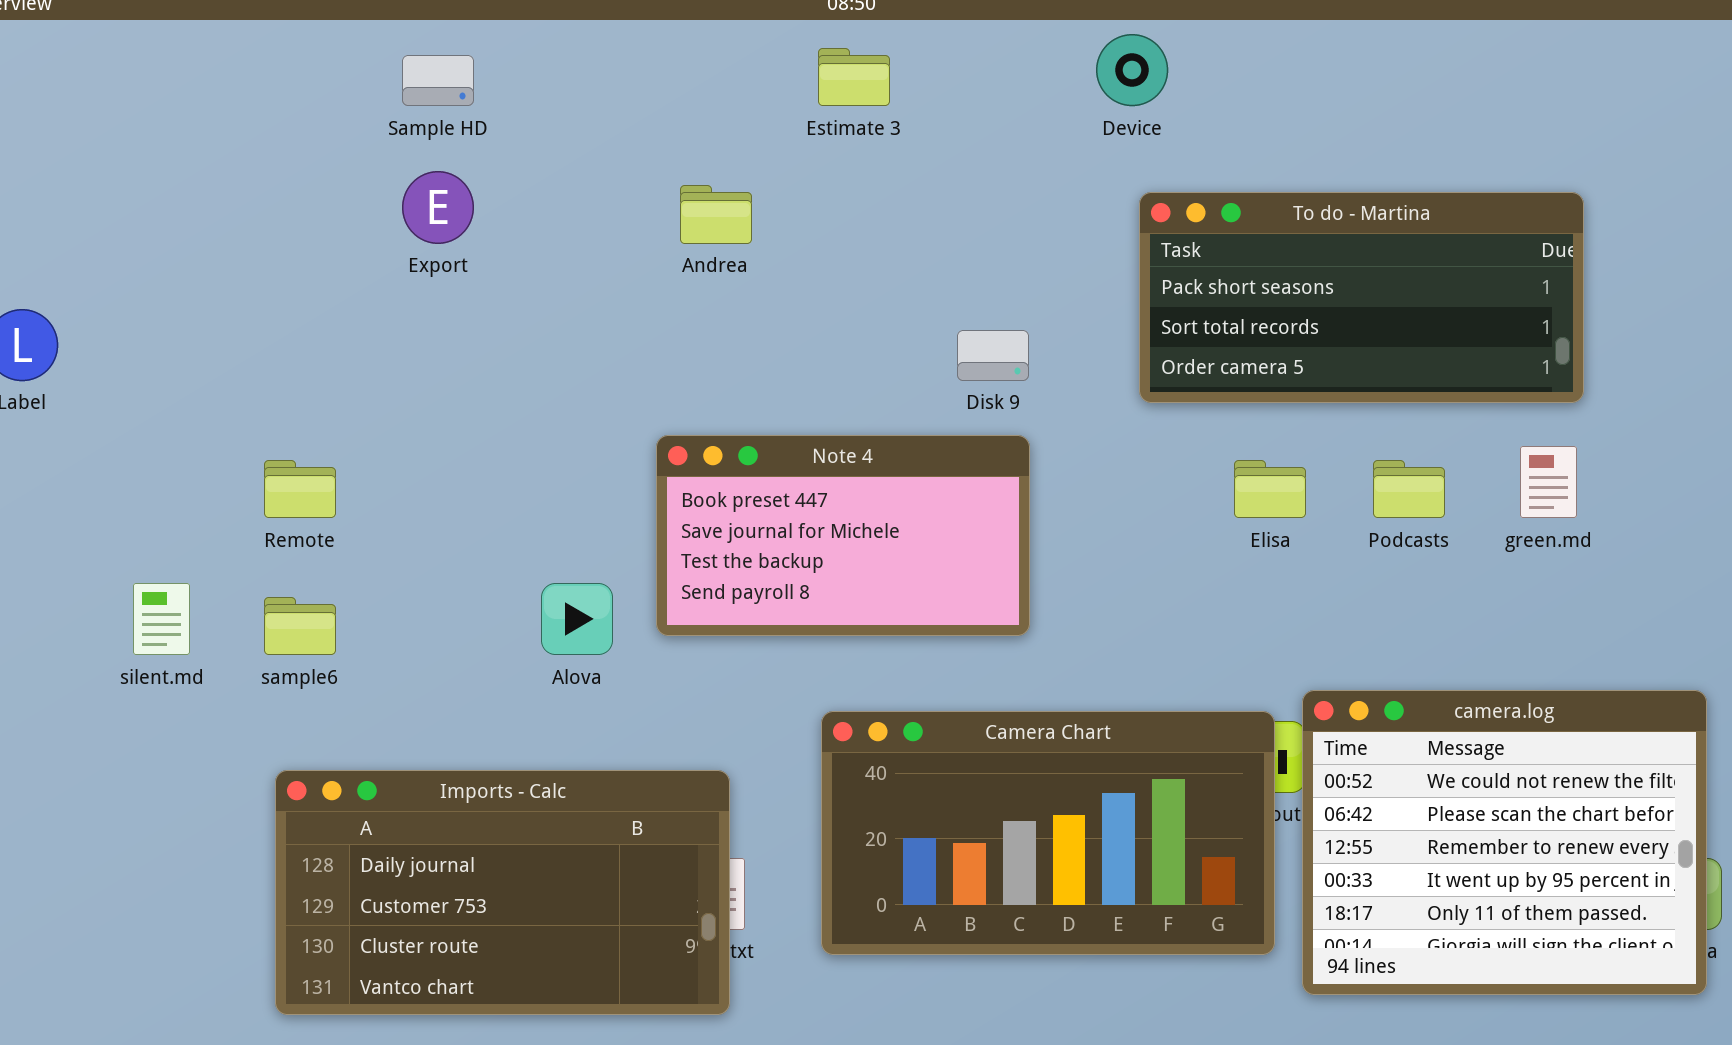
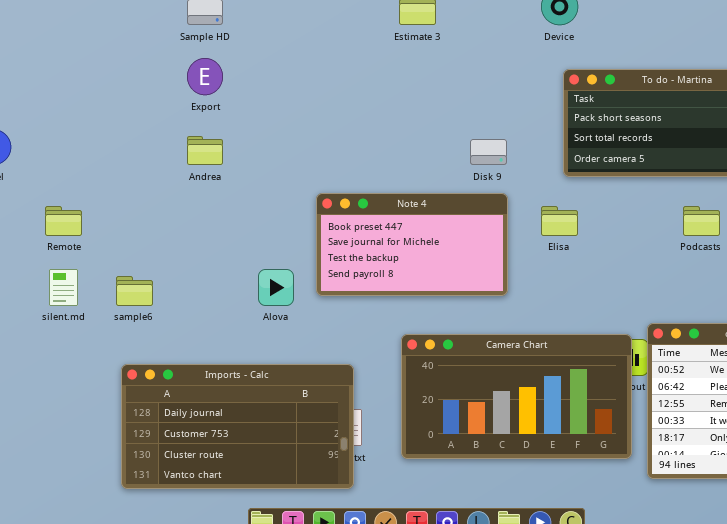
Andrea: [680,185,752,244] -> [187,136,223,165], moved
Remote: [264,460,336,518] -> [45,206,82,236], moved
Elisa: [1234,460,1306,518] -> [541,206,578,236], moved

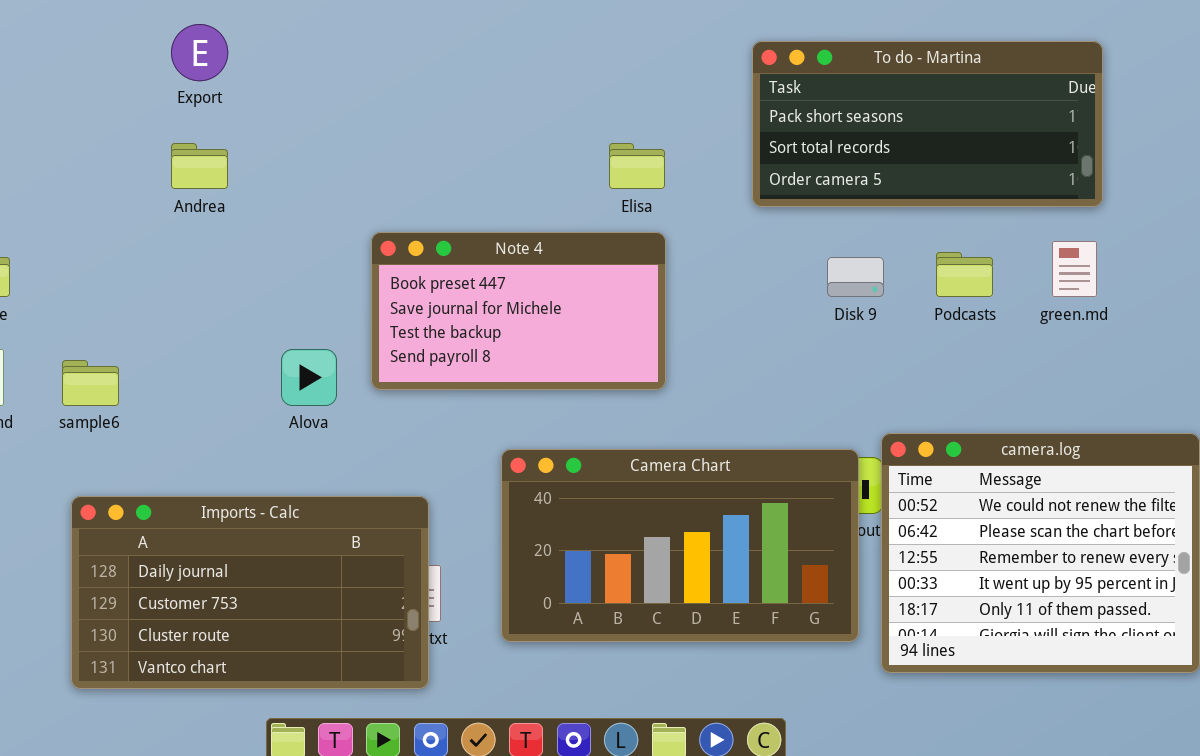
Disk 9: [470,139,507,165] -> [827,257,884,297], moved
Elisa: [541,206,578,236] -> [609,143,665,189], moved

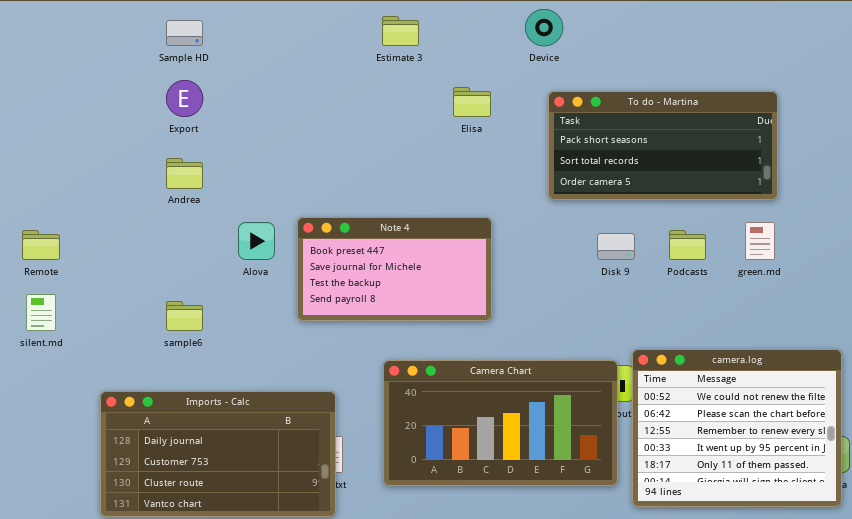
Elisa: [609,143,665,189] -> [453,87,491,117], moved
Alova: [281,349,337,406] -> [238,222,275,260], moved
sample6: [62,360,119,406] -> [166,301,203,331], moved

